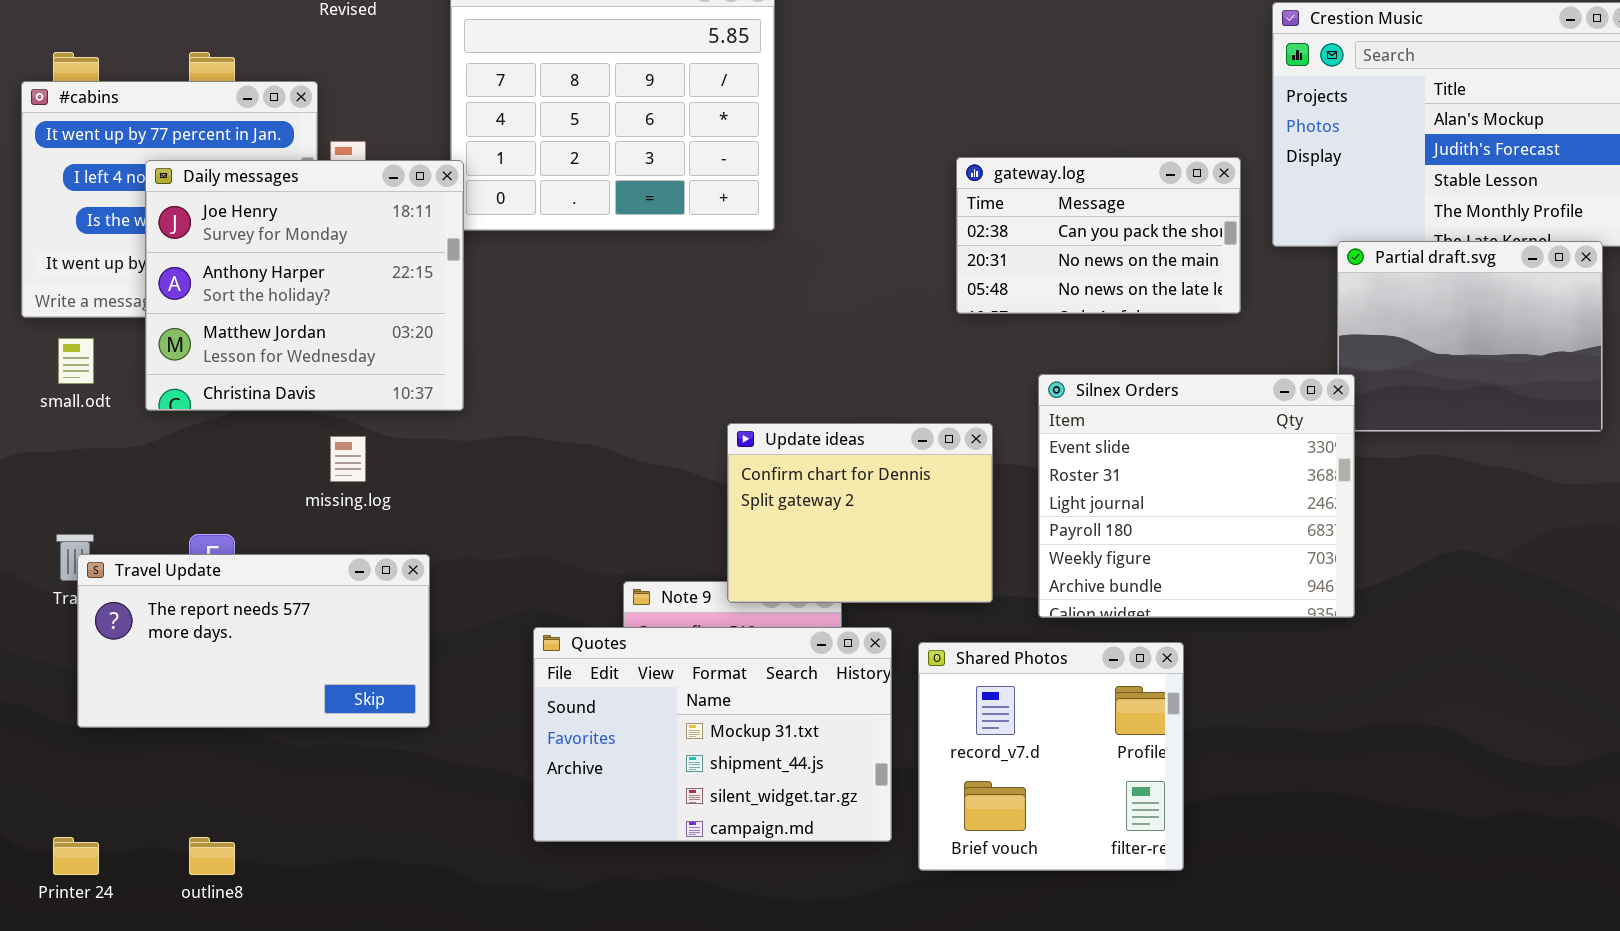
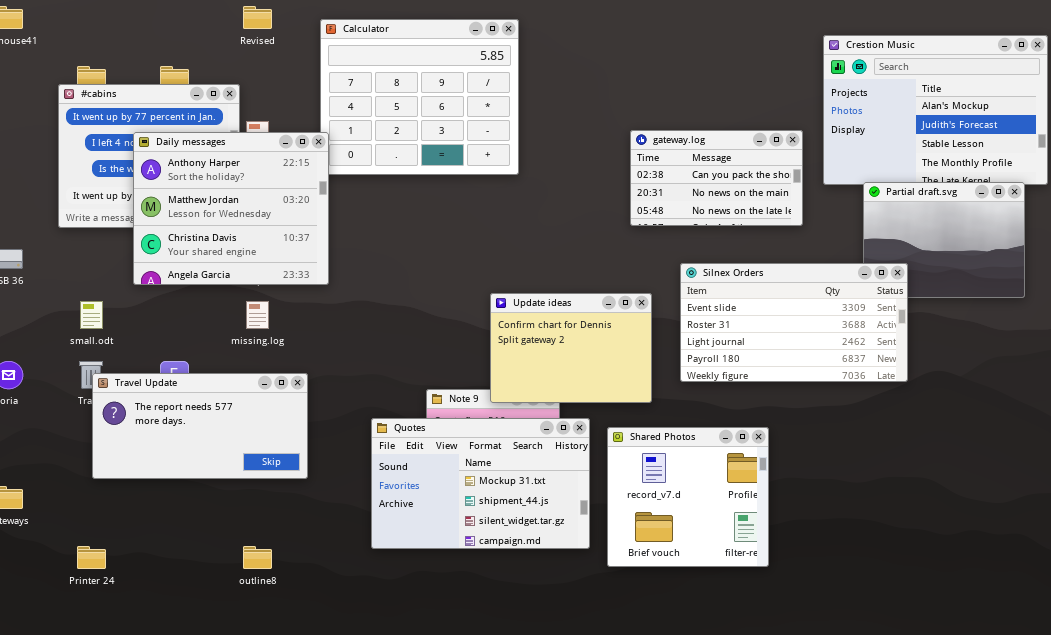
Daily messages: [145,160,464,411] -> [133,132,329,285], scrolled down 1 row
small.odt: [58,338,94,384] -> [80,301,103,329], moved
Silnex Orders: [1038,374,1355,618] -> [680,263,908,382], resized
outline8: [189,837,235,875] -> [243,546,272,569], moved

